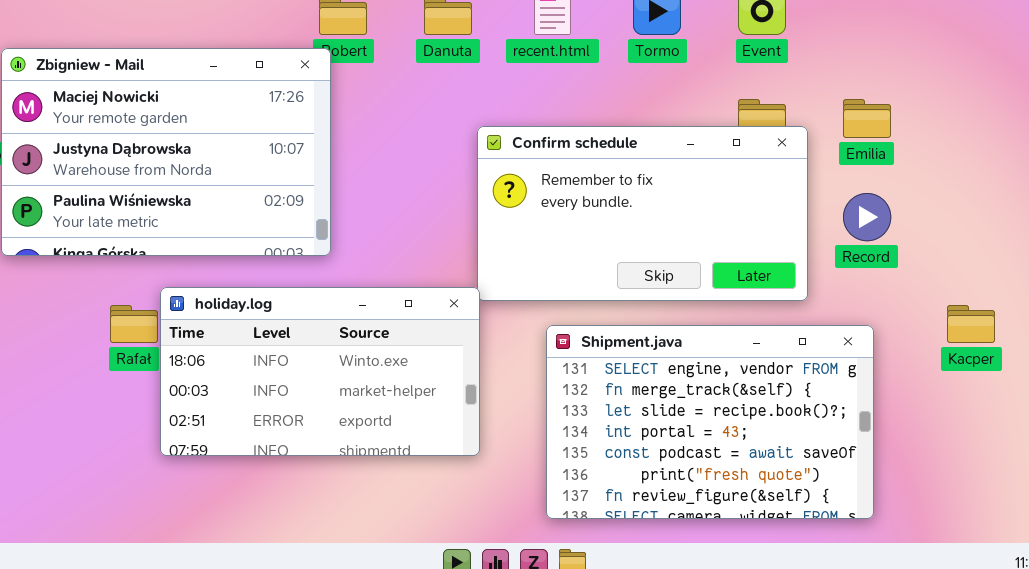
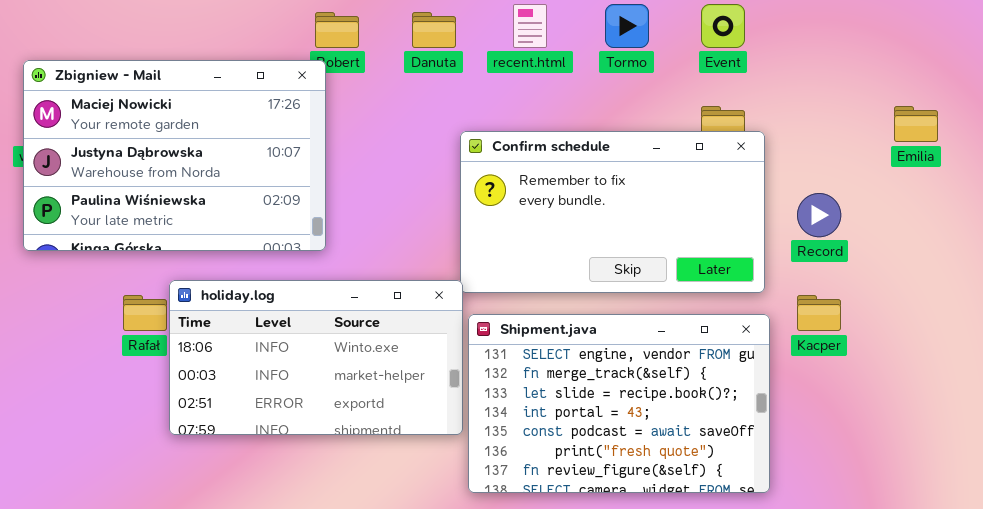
Emilia: [843,99,891,138] -> [894,106,938,142], moved
Kacper: [947,305,995,343] -> [797,295,841,331], moved
Shipment.java: [546,325,874,519] -> [468,314,770,493], moved

